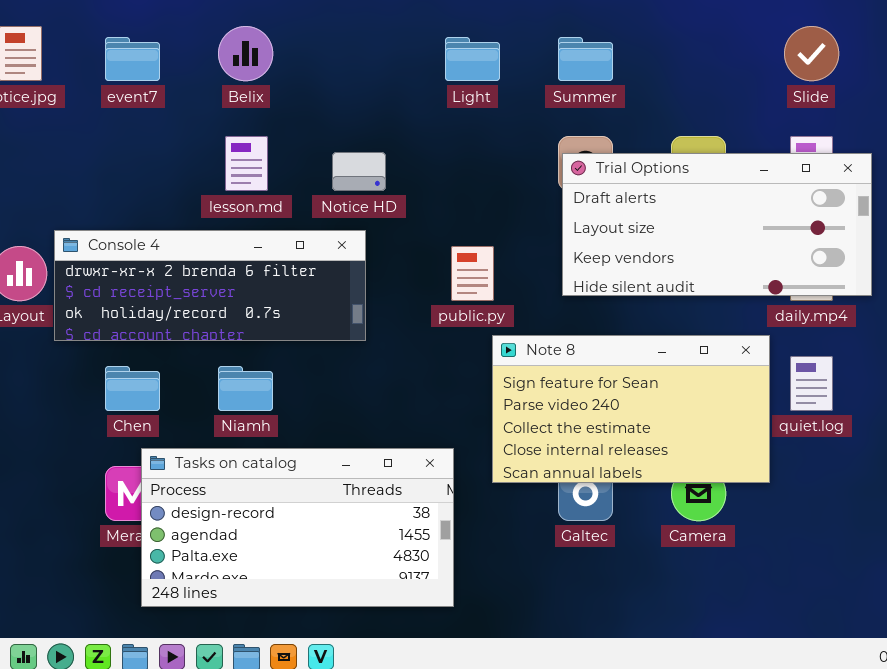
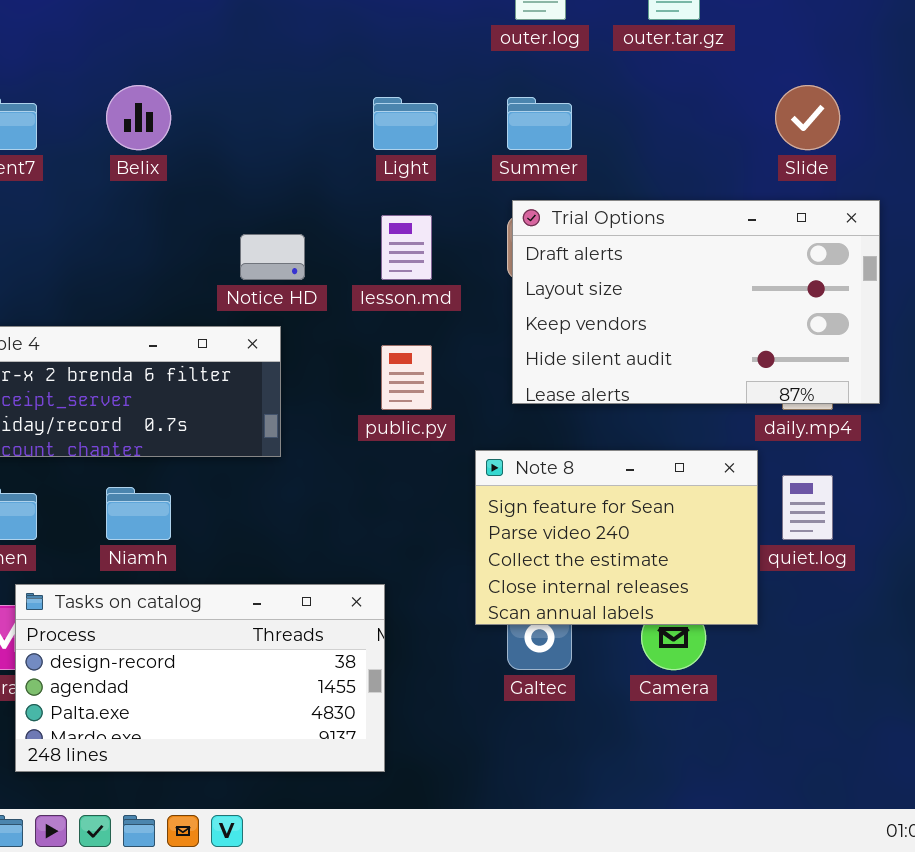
lesson.md: [225,136,268,191] -> [381,215,432,280], moved
Trial Options: [562,153,872,296] -> [512,200,880,404], resized
Note 8: [492,335,770,483] -> [475,450,758,625], resized

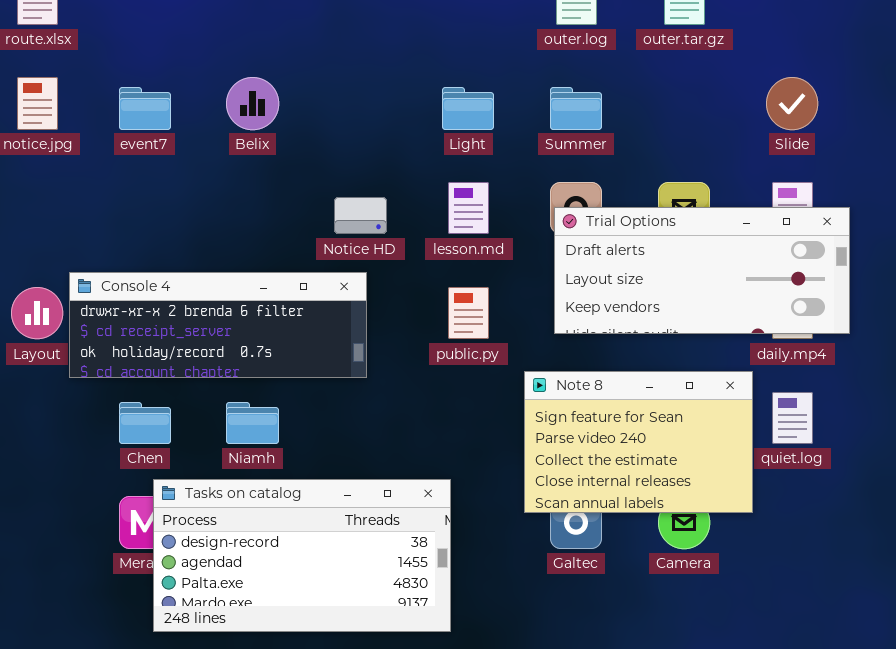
Trial Options: [512,200,880,404] -> [554,207,850,334], resized

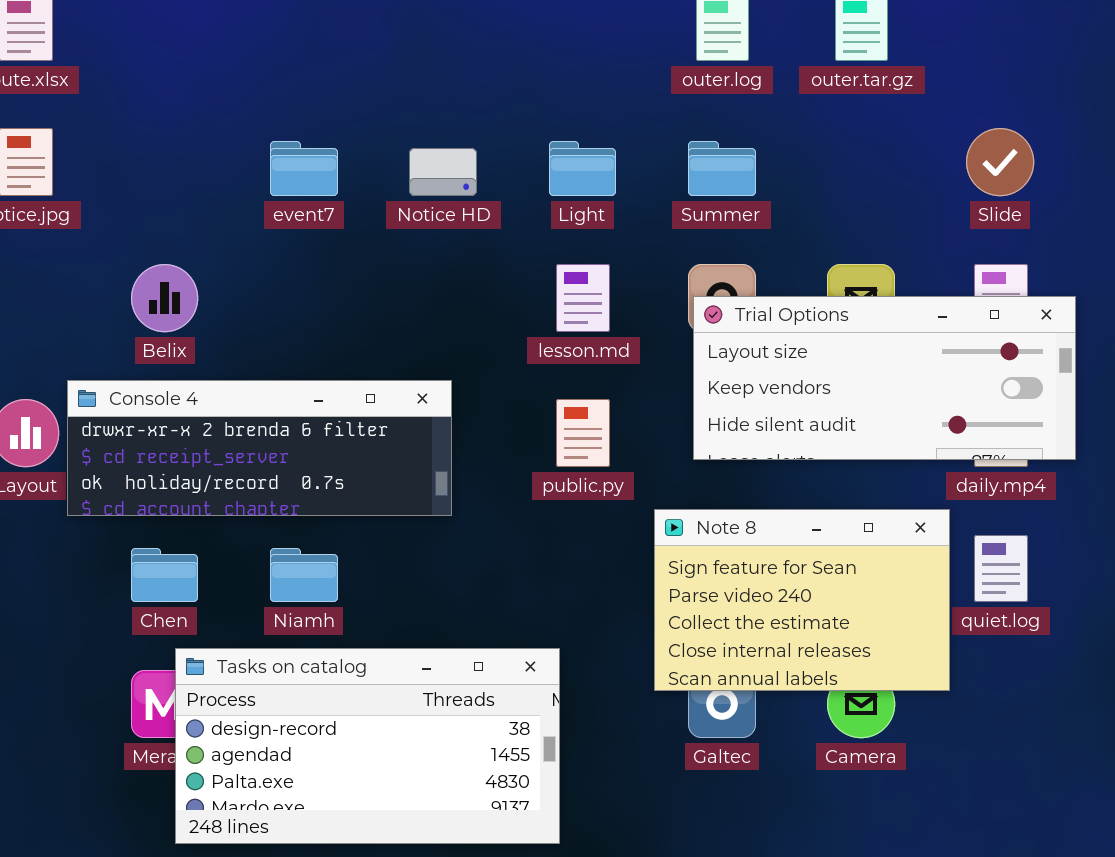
Belix: [226,77,279,130] -> [131,264,198,332], moved
event7: [119,87,171,130] -> [270,141,338,196], moved
Notice HD: [334,197,387,234] -> [409,148,477,196], moved
Trial Options: [554,207,850,334] -> [693,296,1076,460], scrolled down 1 row

